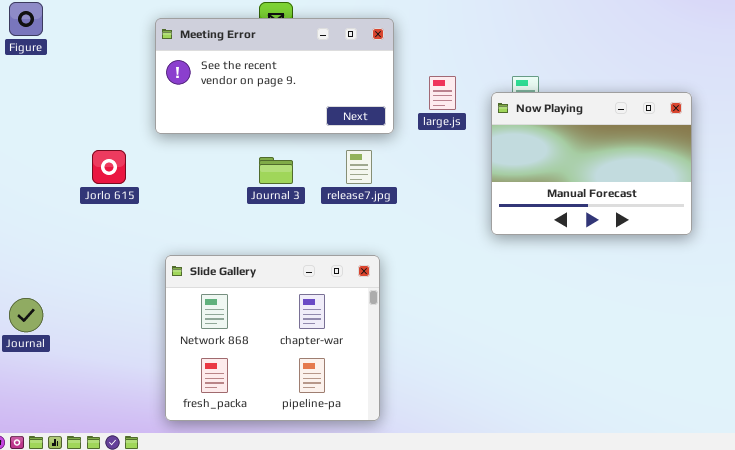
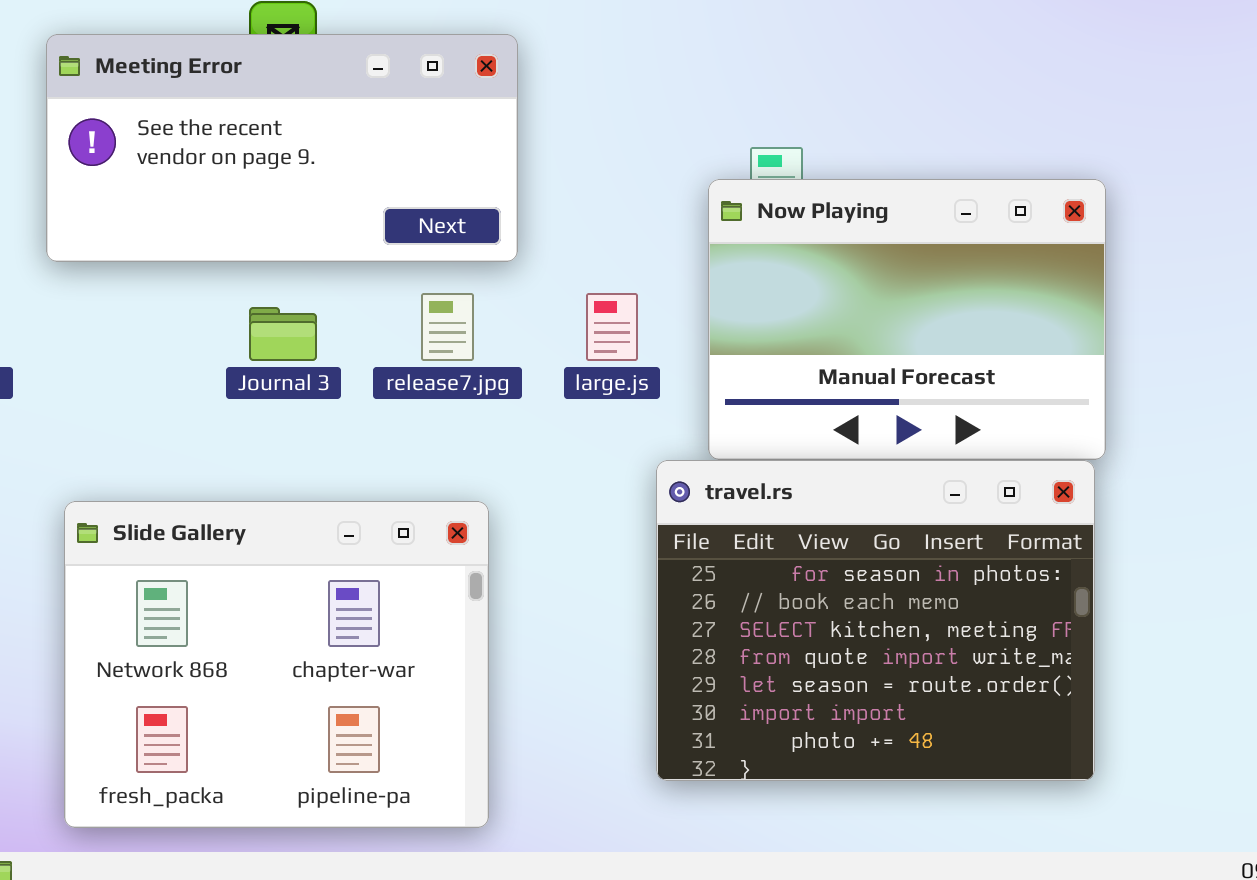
large.js: [429,76,456,110] -> [586,293,638,361], moved
travel.rs: none -> [656,460,1095,781], opened

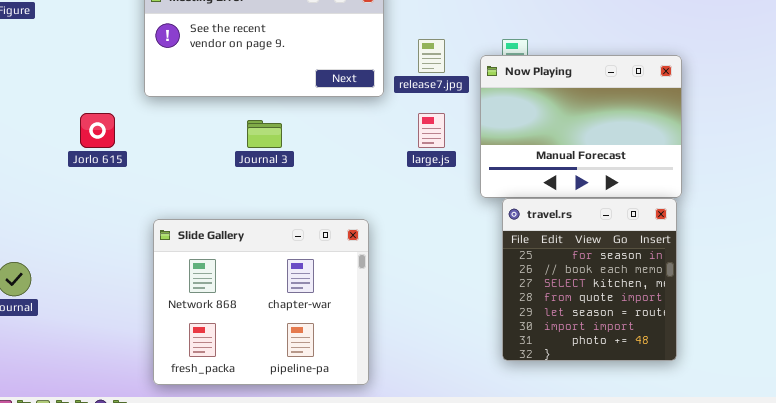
release7.jpg: [421,293,474,361] -> [418,39,445,73], moved
travel.rs: [656,460,1095,781] -> [502,198,677,361], resized

